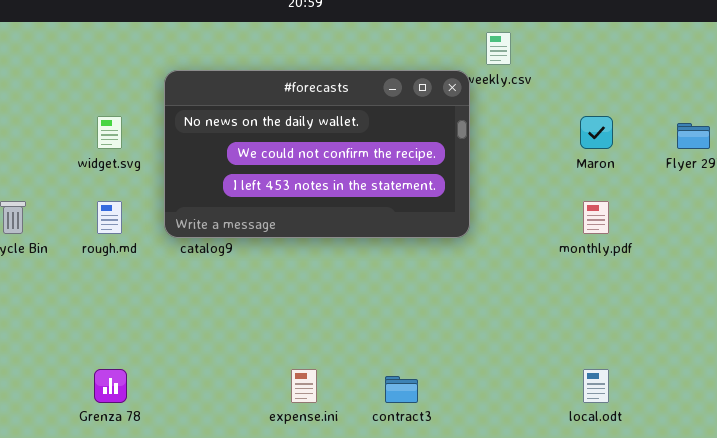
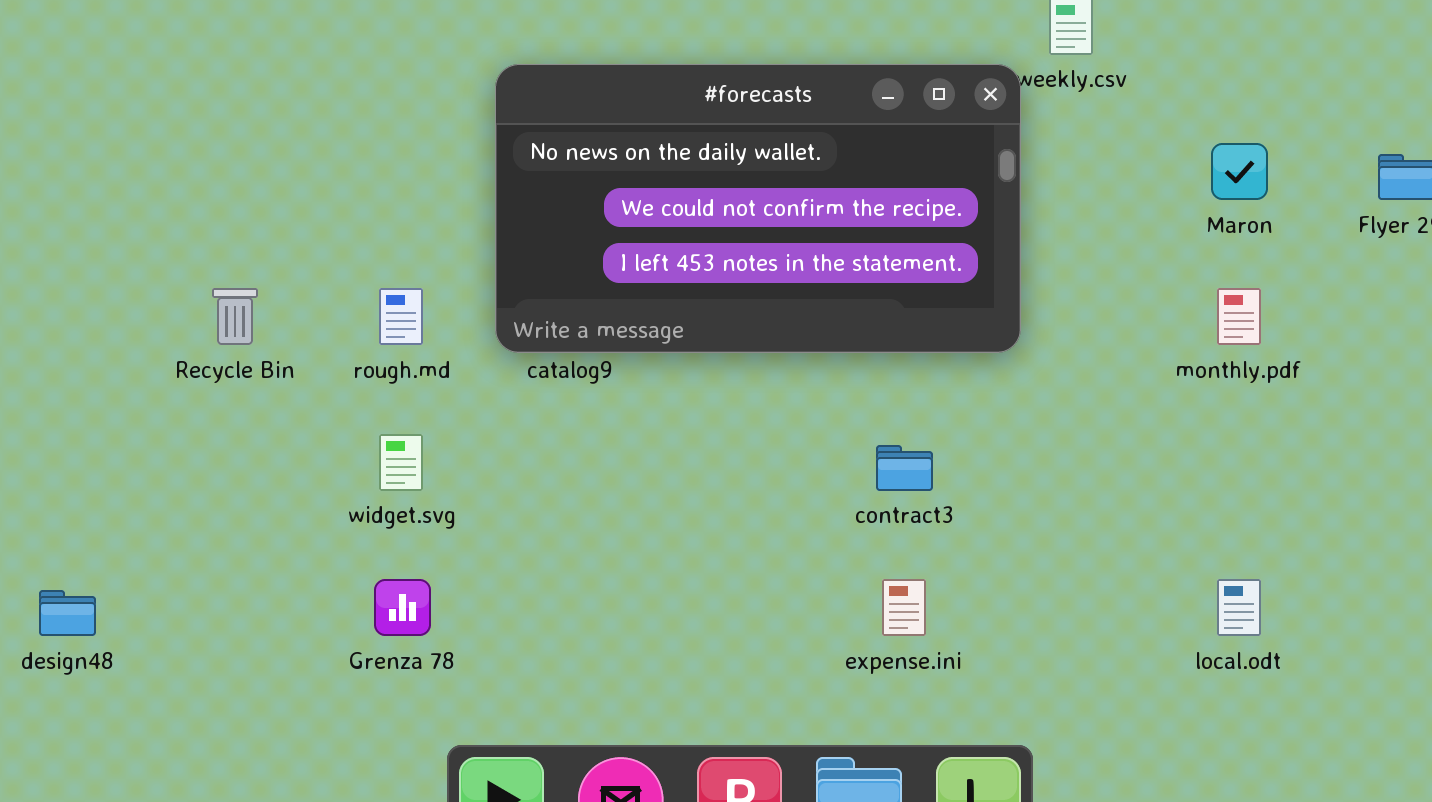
widget.svg: [97,116,122,149] -> [379,434,423,491], moved
expense.ini: [291,369,317,403] -> [882,579,926,636], moved
contract3: [385,376,418,403] -> [876,445,933,491], moved

